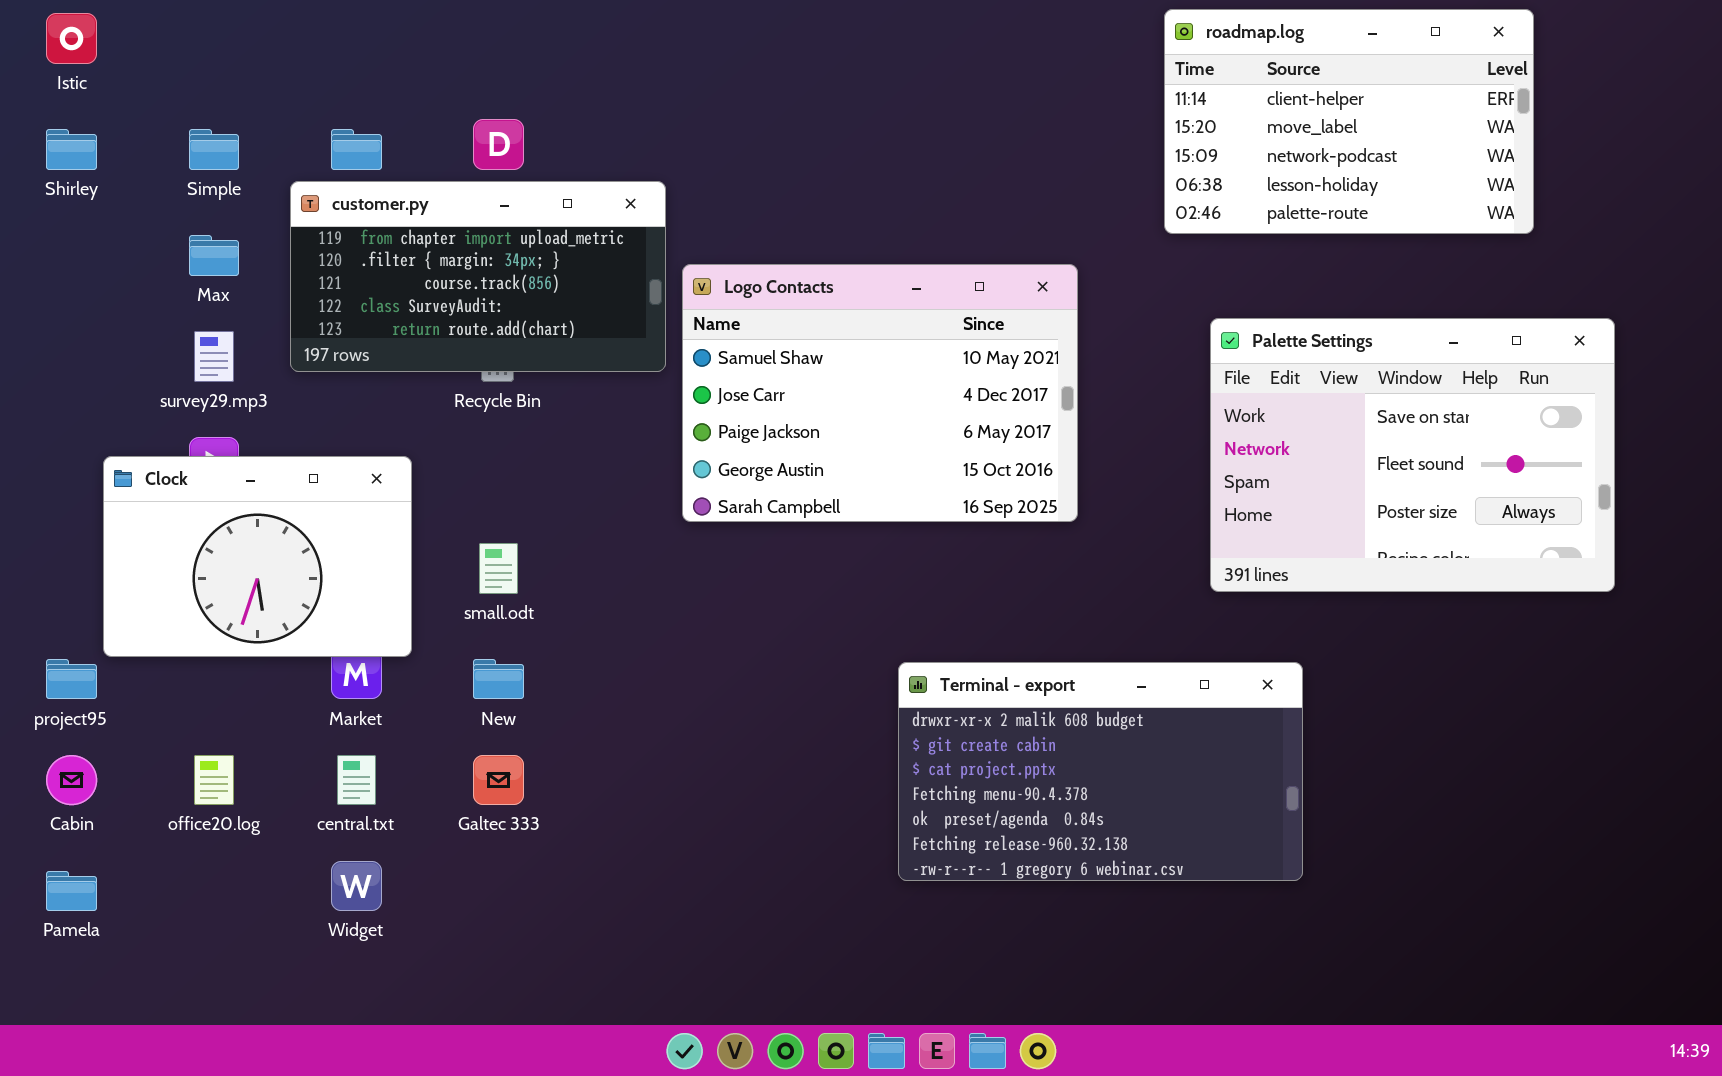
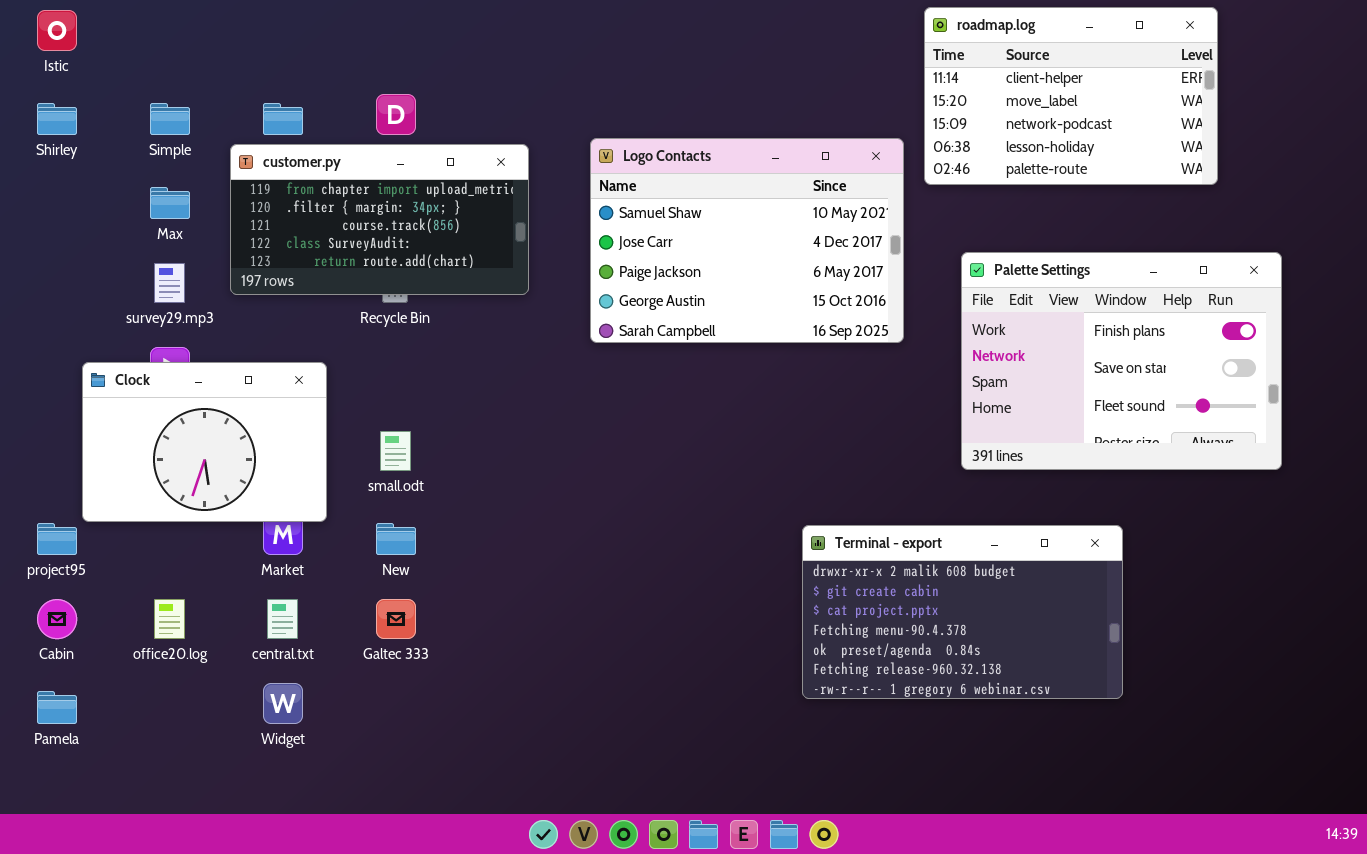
Logo Contacts: [682,264,1078,522] -> [590,138,904,343], moved
Palette Settings: [1210,318,1615,592] -> [961,252,1282,470], scrolled up 1 row
Terminal - export: [898,662,1303,881] -> [802,525,1123,699], moved

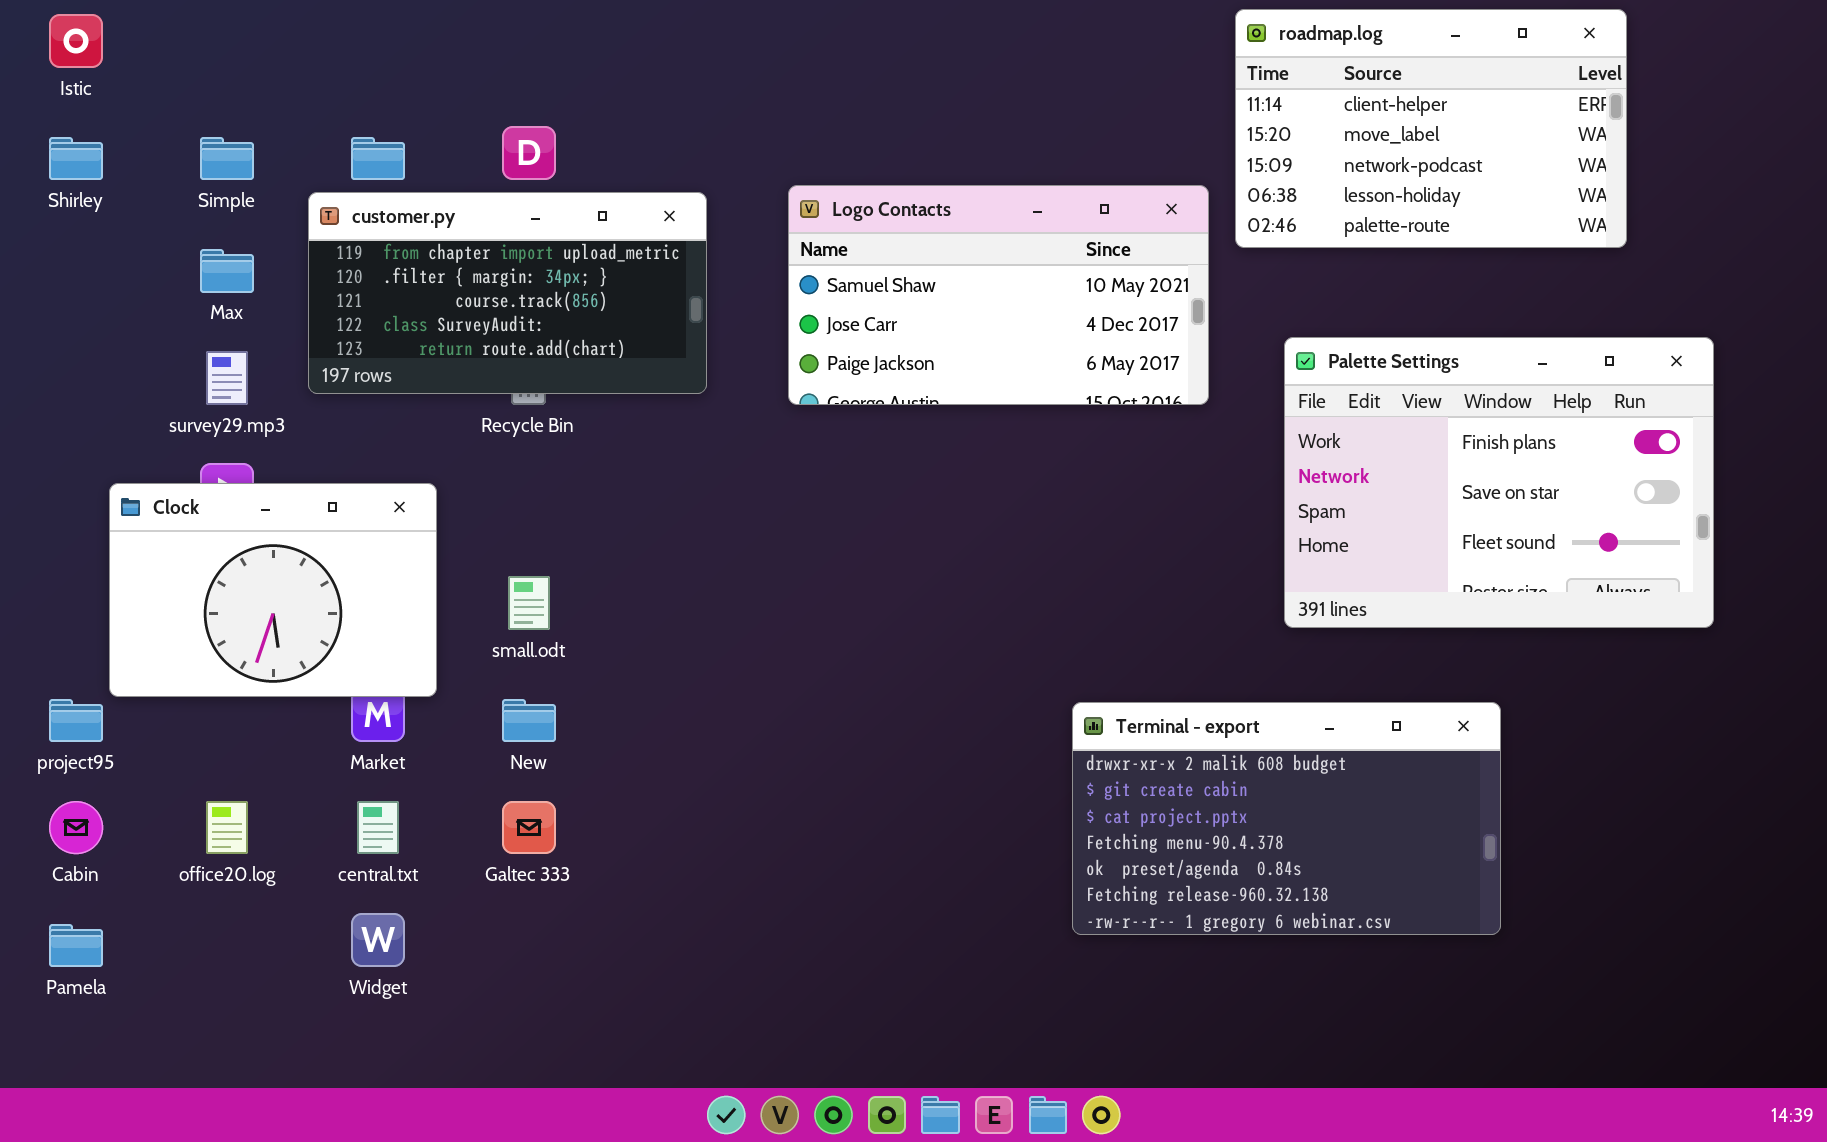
Logo Contacts: [590,138,904,343] -> [788,185,1209,405], resized

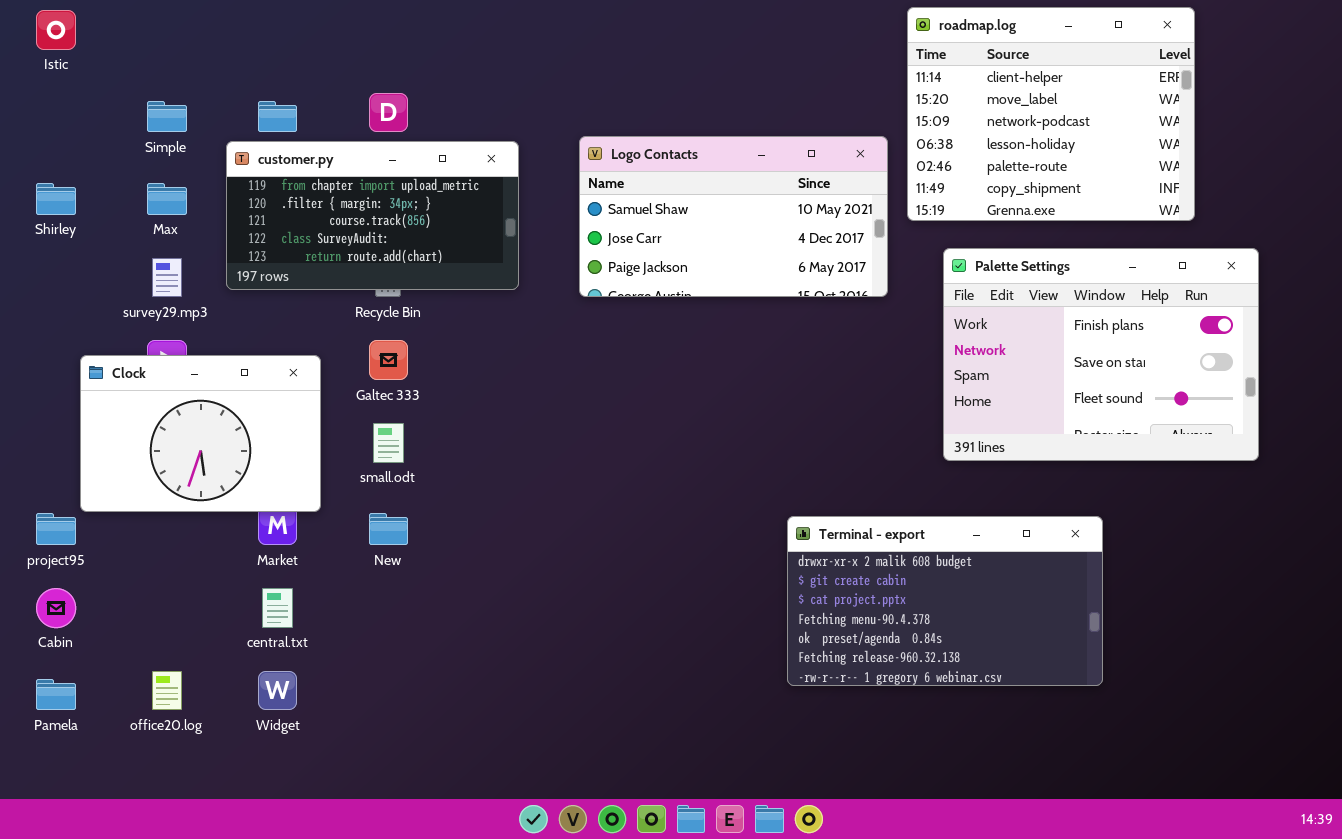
roadmap.log: [1235,9,1627,248] -> [907,7,1195,221], resized
Shirley: [49,137,103,180] -> [36,183,76,215], moved
office20.log: [206,801,248,854] -> [152,671,182,710], moved
Galtec 333: [502,801,556,854] -> [369,340,408,380], moved

